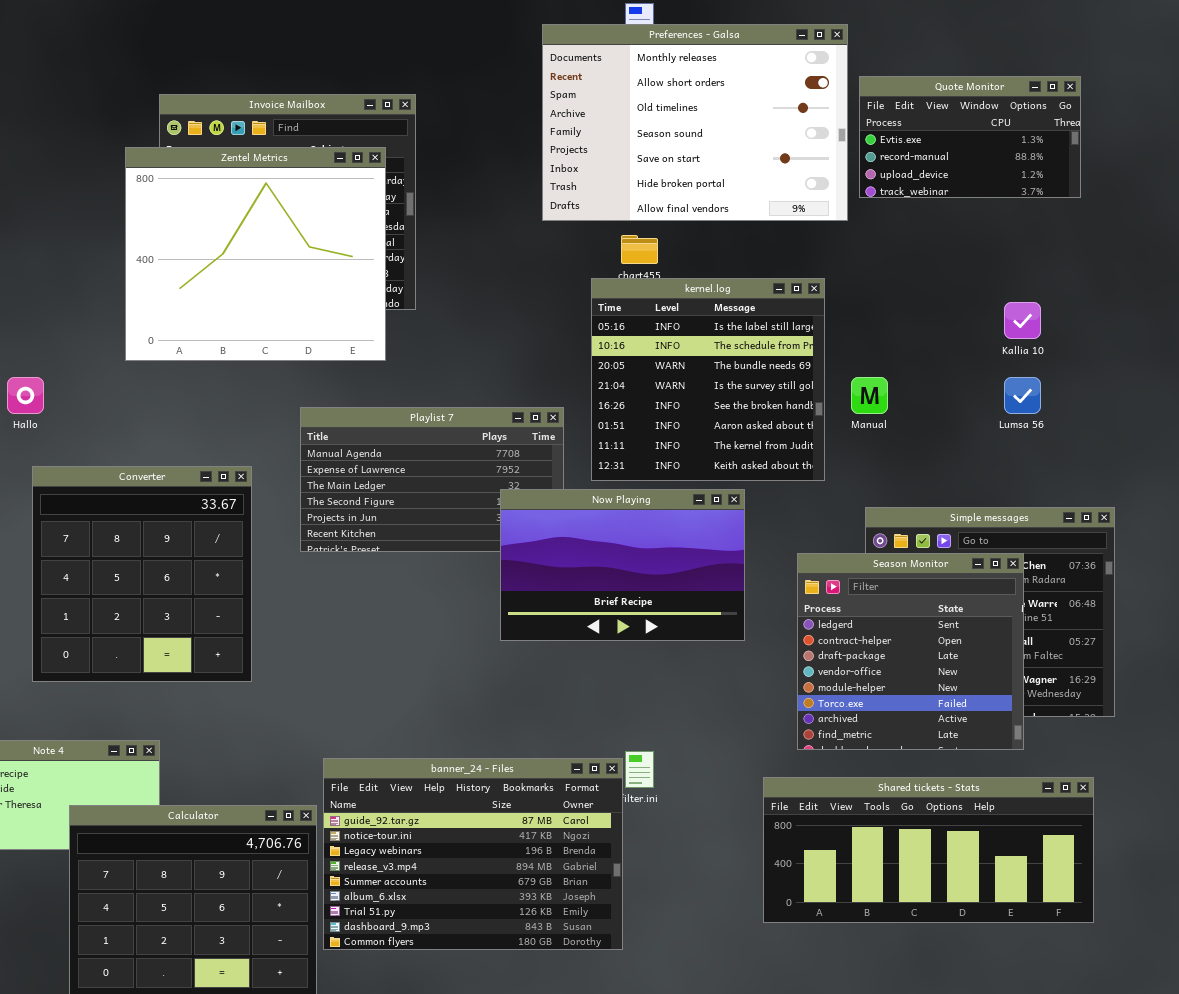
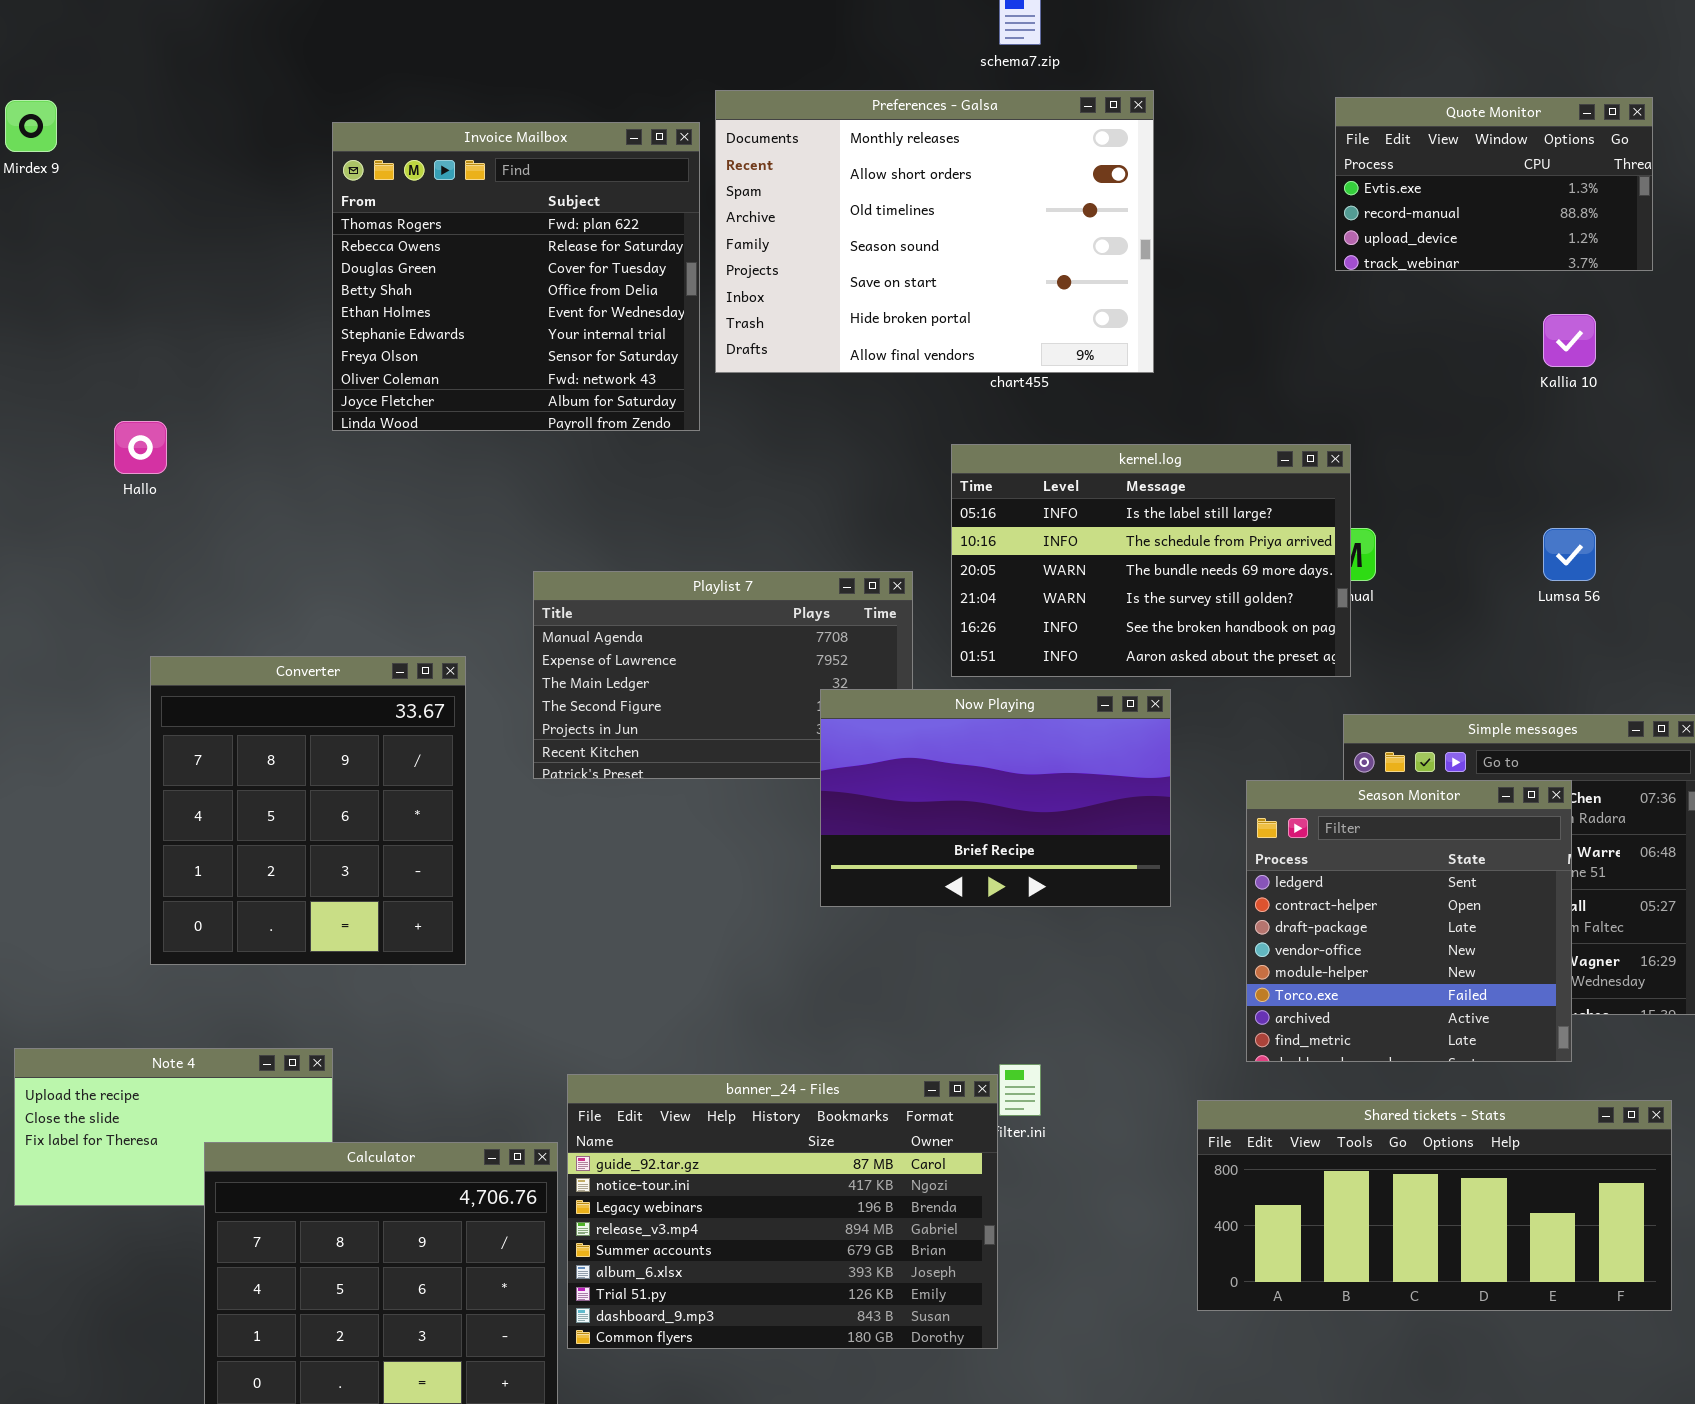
Preferences - Galsa: [542,24,848,221] -> [715,90,1154,373], moved
Zentel Metrics: [125,147,386,361] -> none, closed
kernel.log: [591,278,825,481] -> [951,444,1351,677], resized
Kallia 10: [1004,302,1041,339] -> [1543,314,1596,367], moved
Hallo: [7,377,44,414] -> [114,421,167,474], moved

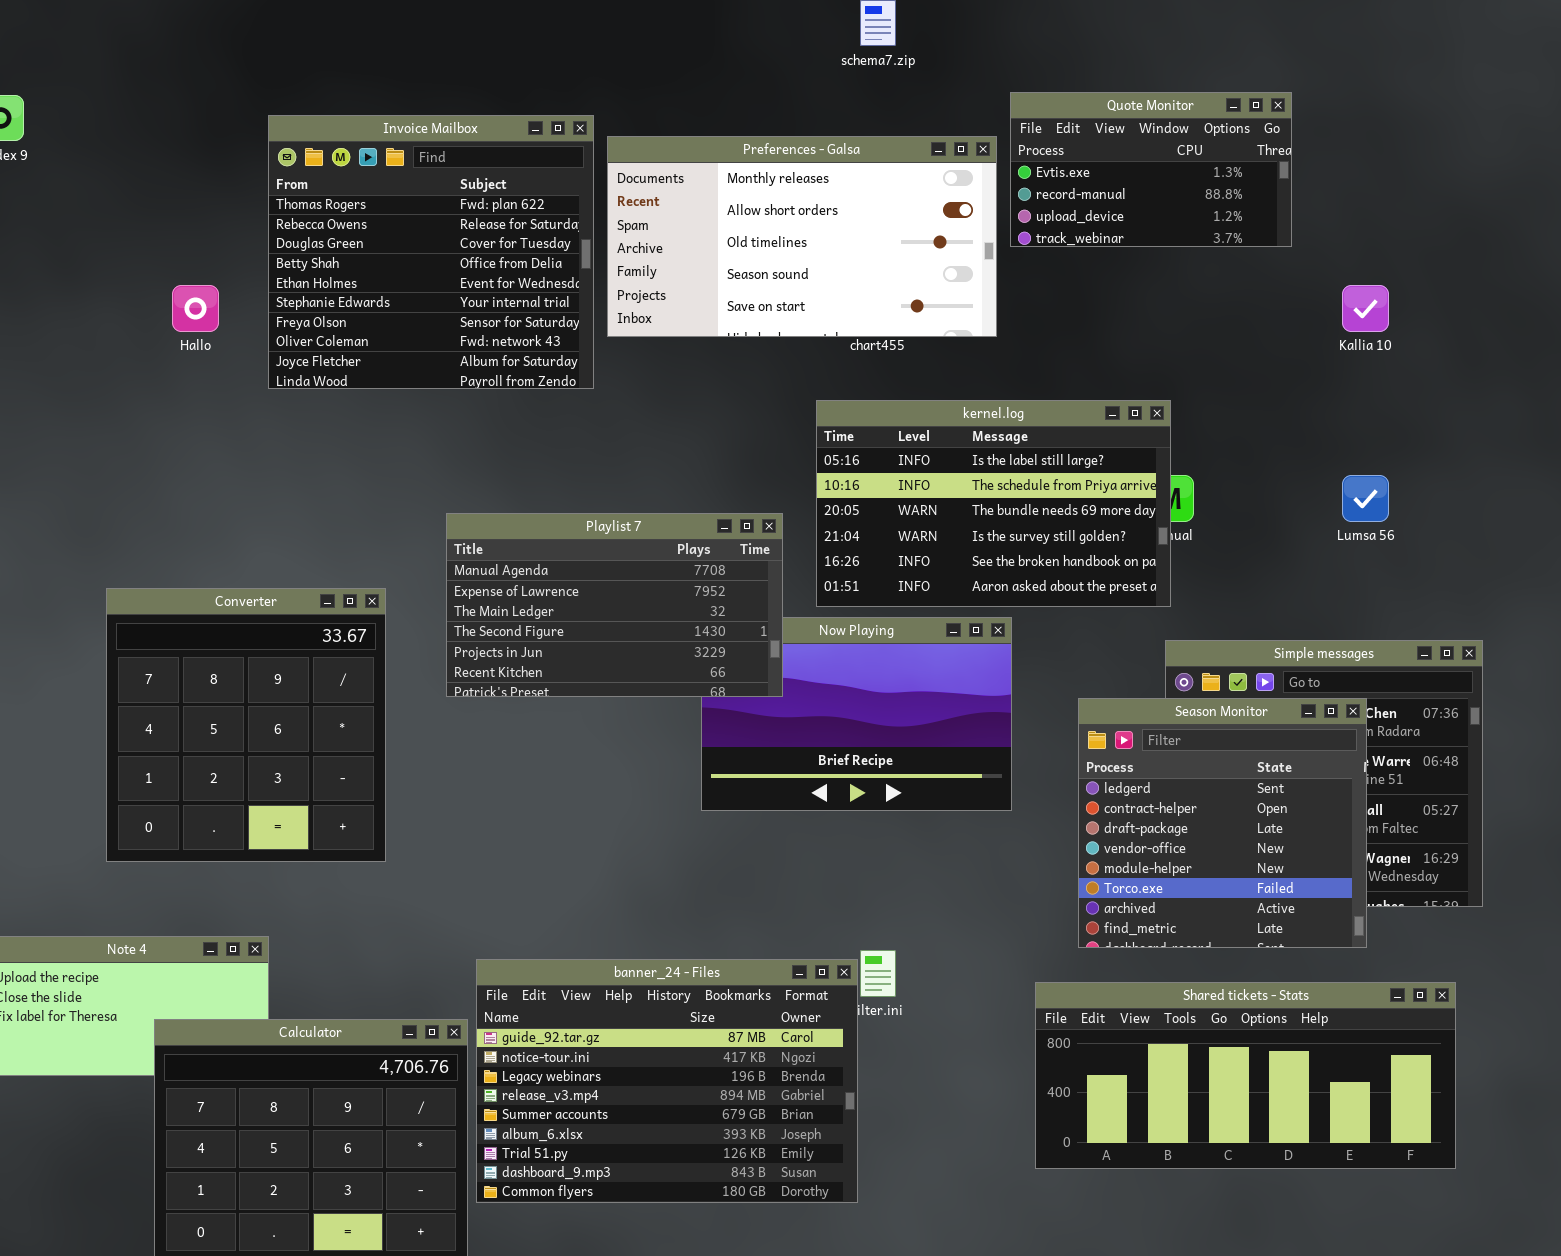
Preferences - Galsa: [715,90,1154,373] -> [607,136,997,337], resized
Quote Monitor: [1335,97,1653,271] -> [1010,92,1292,247], moved
Hallo: [114,421,167,474] -> [172,285,219,332], moved
Playlist 7: [533,571,913,779] -> [446,513,783,697], raised

